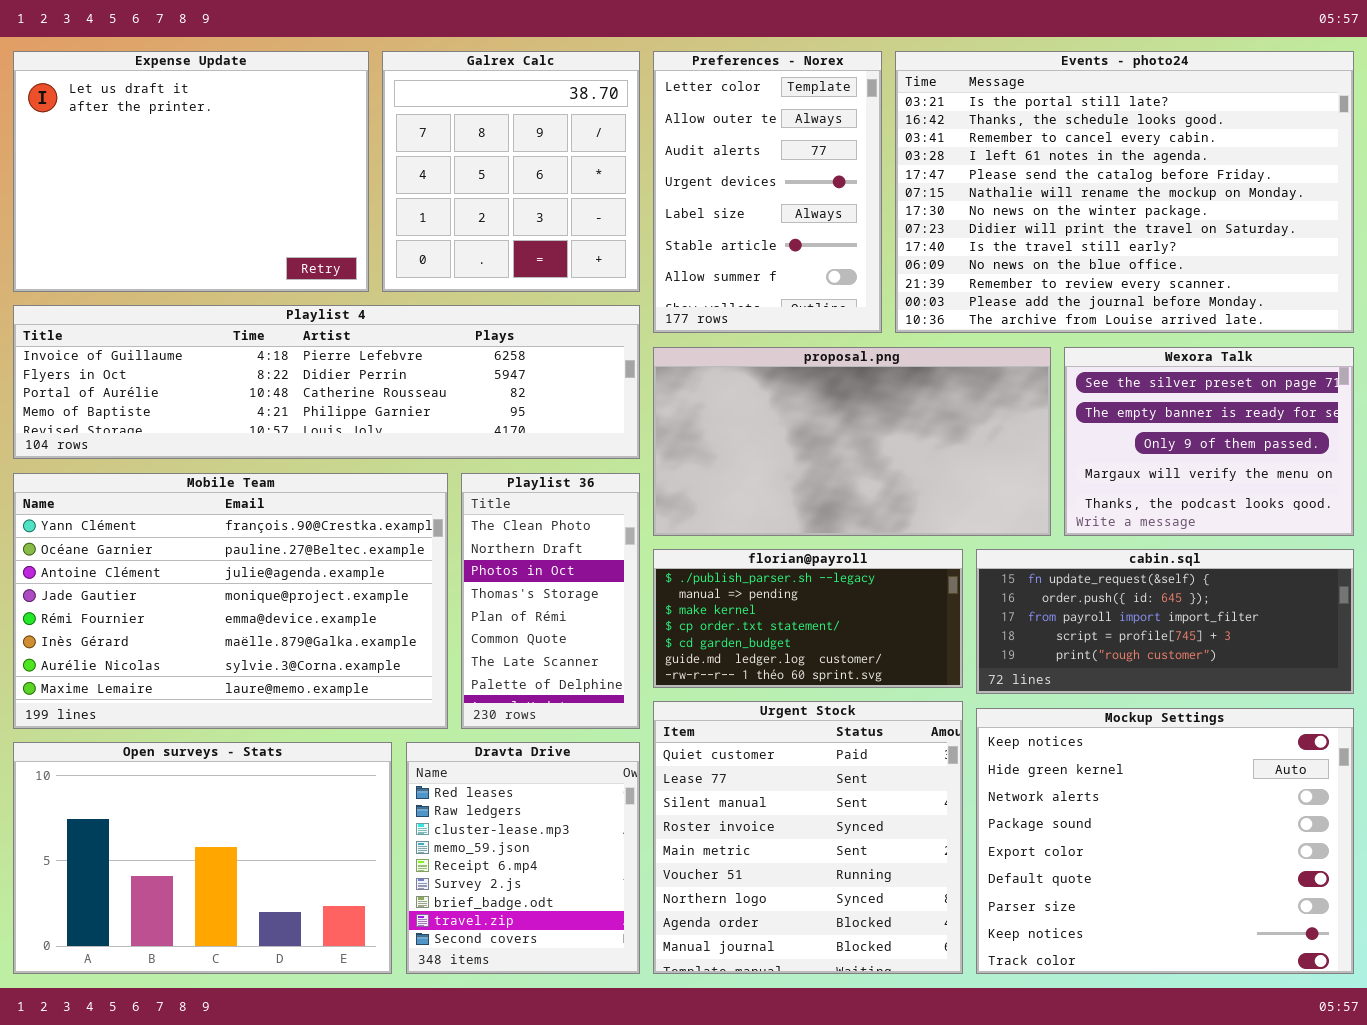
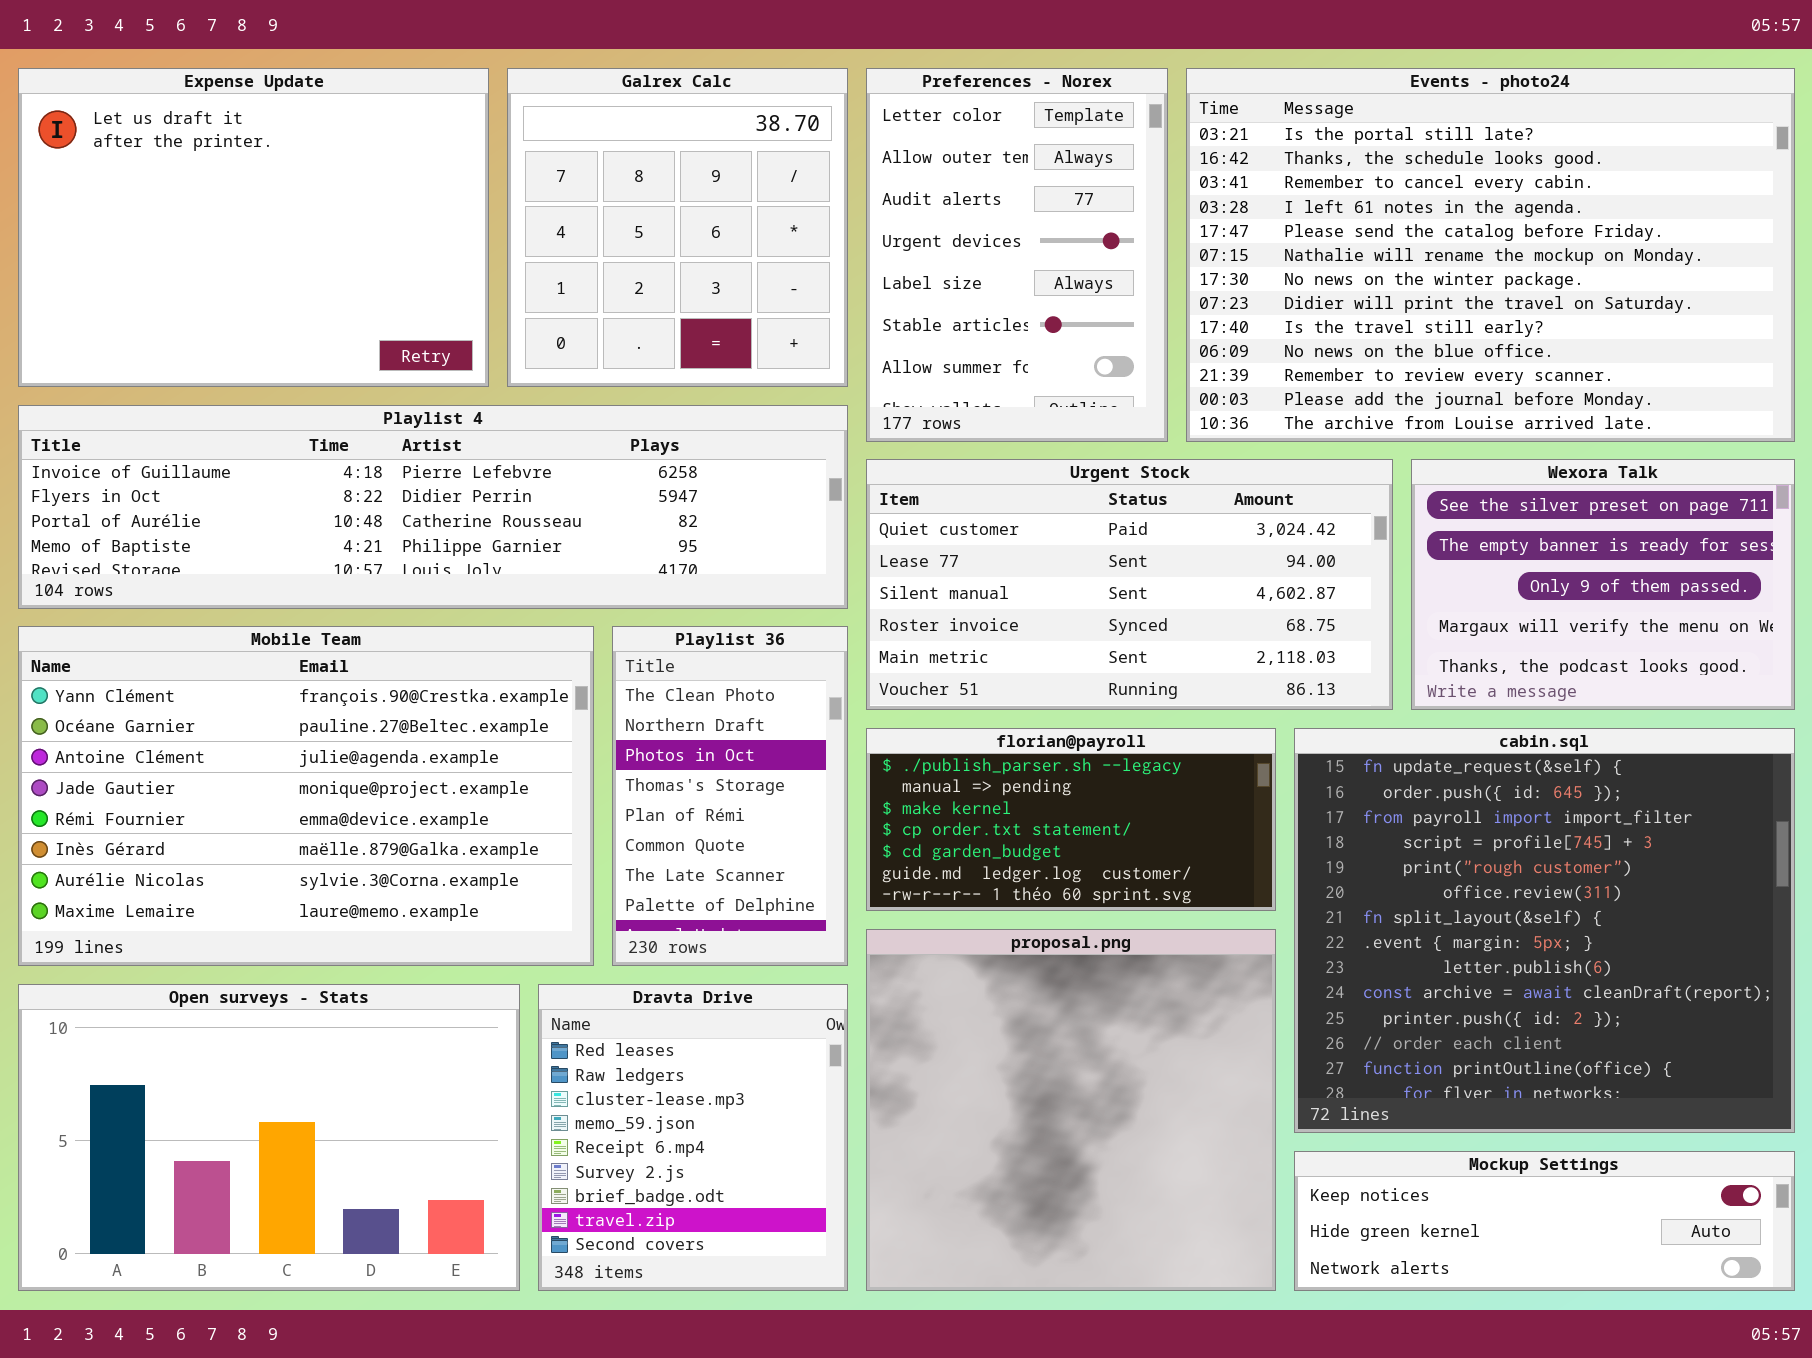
proposal.png: [653,347,1051,536] -> [866,929,1276,1291], moved, resized
cabin.sql: [976,549,1354,694] -> [1294,728,1795,1133], resized
Urgent Stock: [653,701,963,974] -> [866,459,1393,710], moved, resized
Mockup Settings: [976,708,1354,974] -> [1294,1151,1795,1291], resized

